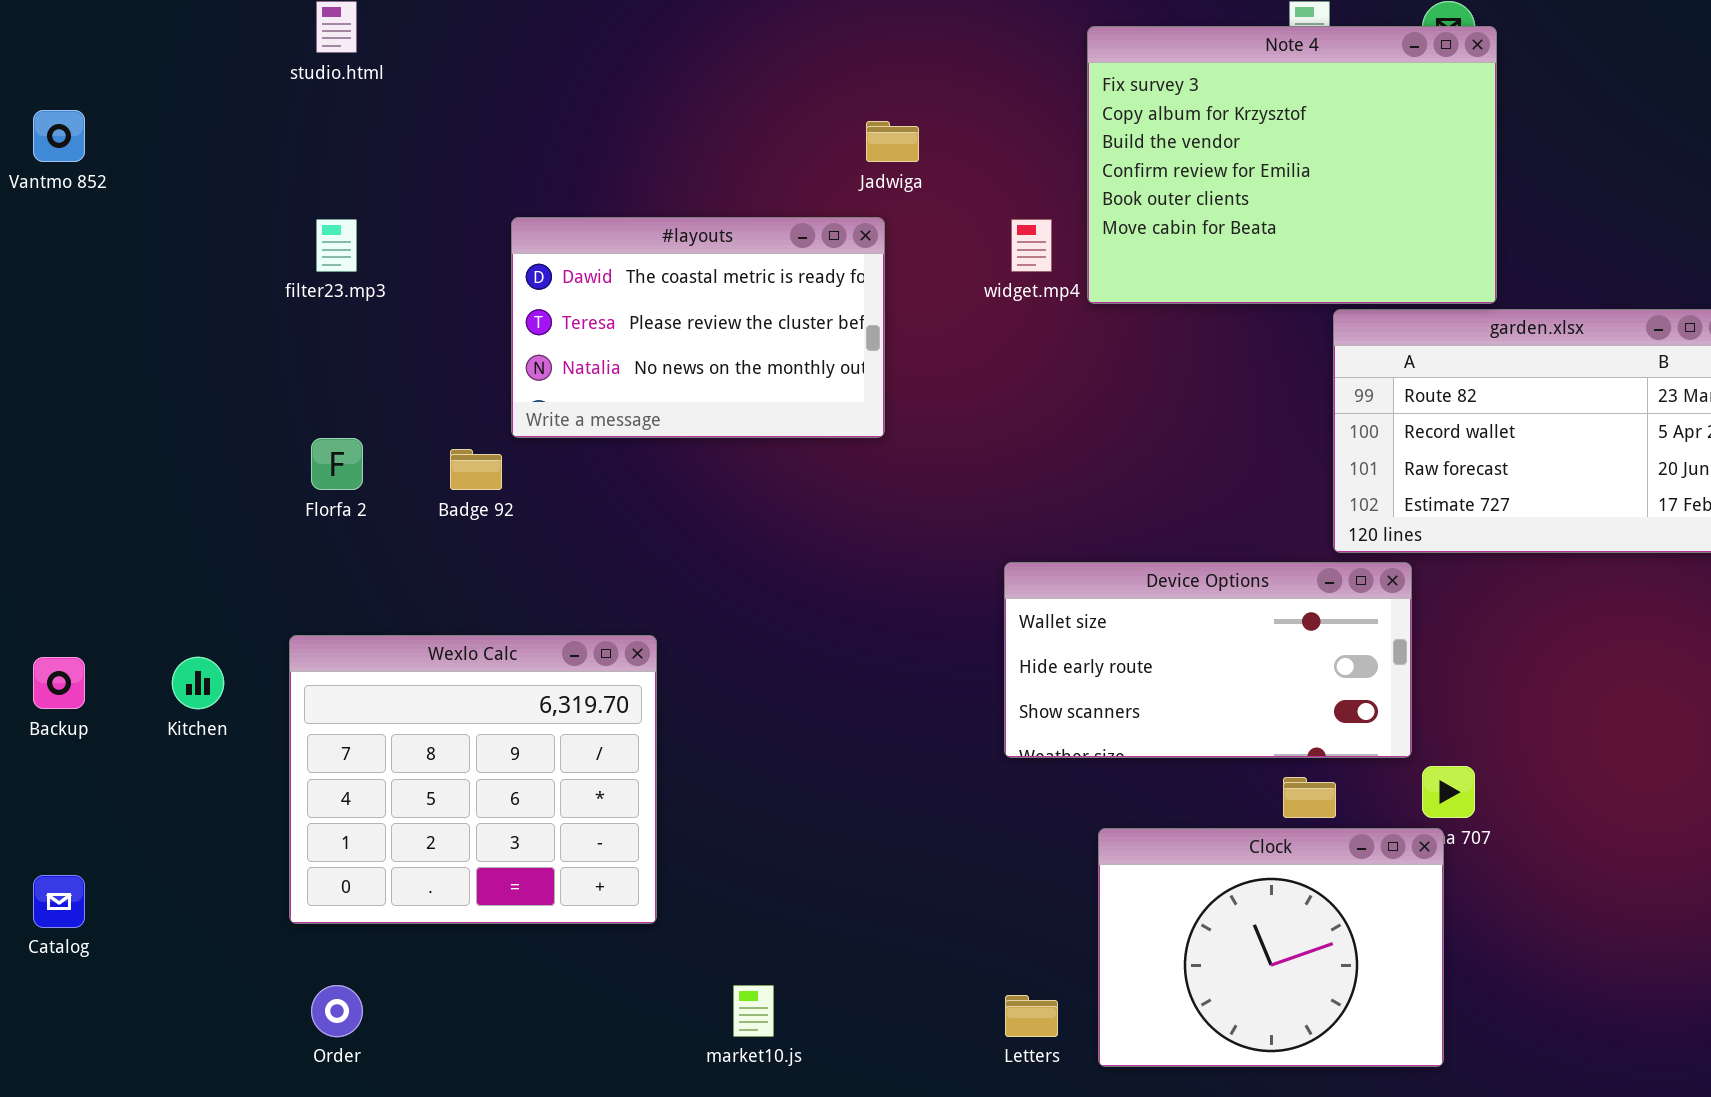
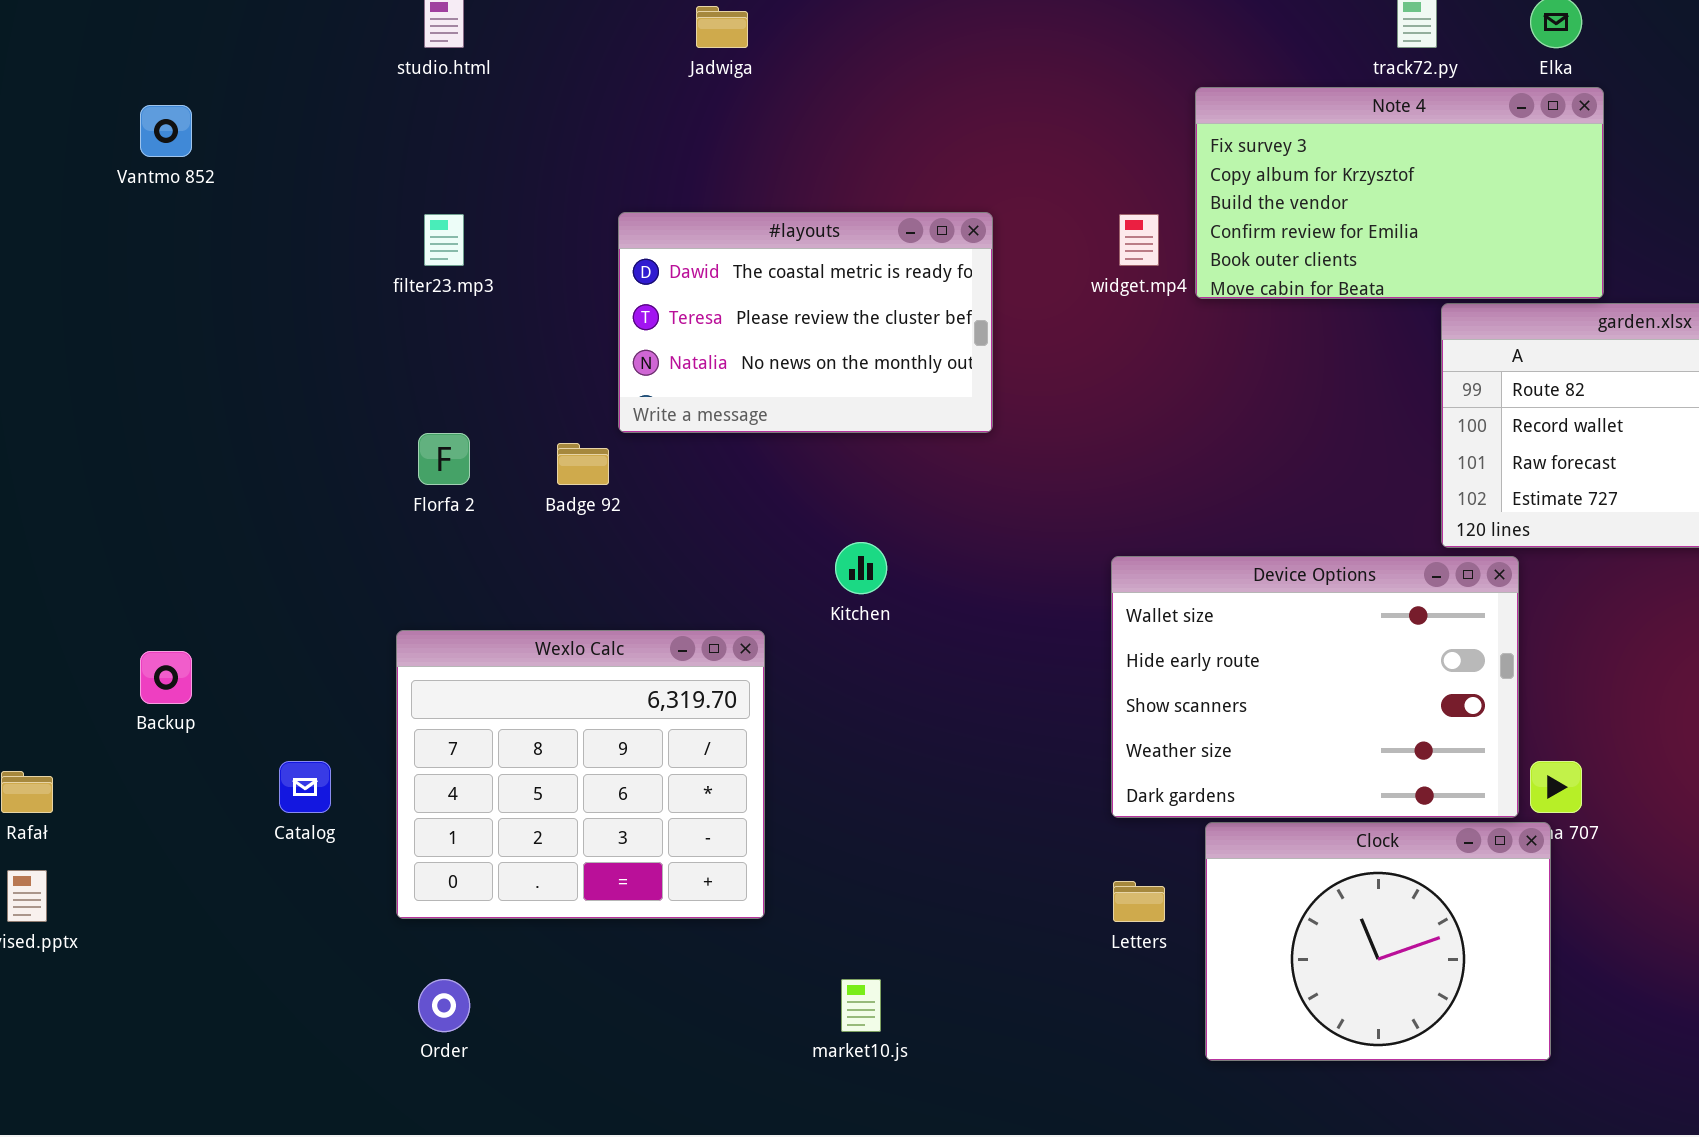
Note 4: [1087,26,1497,304] -> [1195,87,1604,299], resized
Jadwiga: [866,121,919,162] -> [696,6,748,48], moved
Device Options: [1004,562,1412,758] -> [1111,556,1519,818], resized
Kitchen: [172,657,224,709] -> [835,542,887,594], moved
Catalog: [33,875,85,928] -> [279,761,331,813], moved
Letters: [1005,995,1058,1037] -> [1113,881,1165,922], moved

